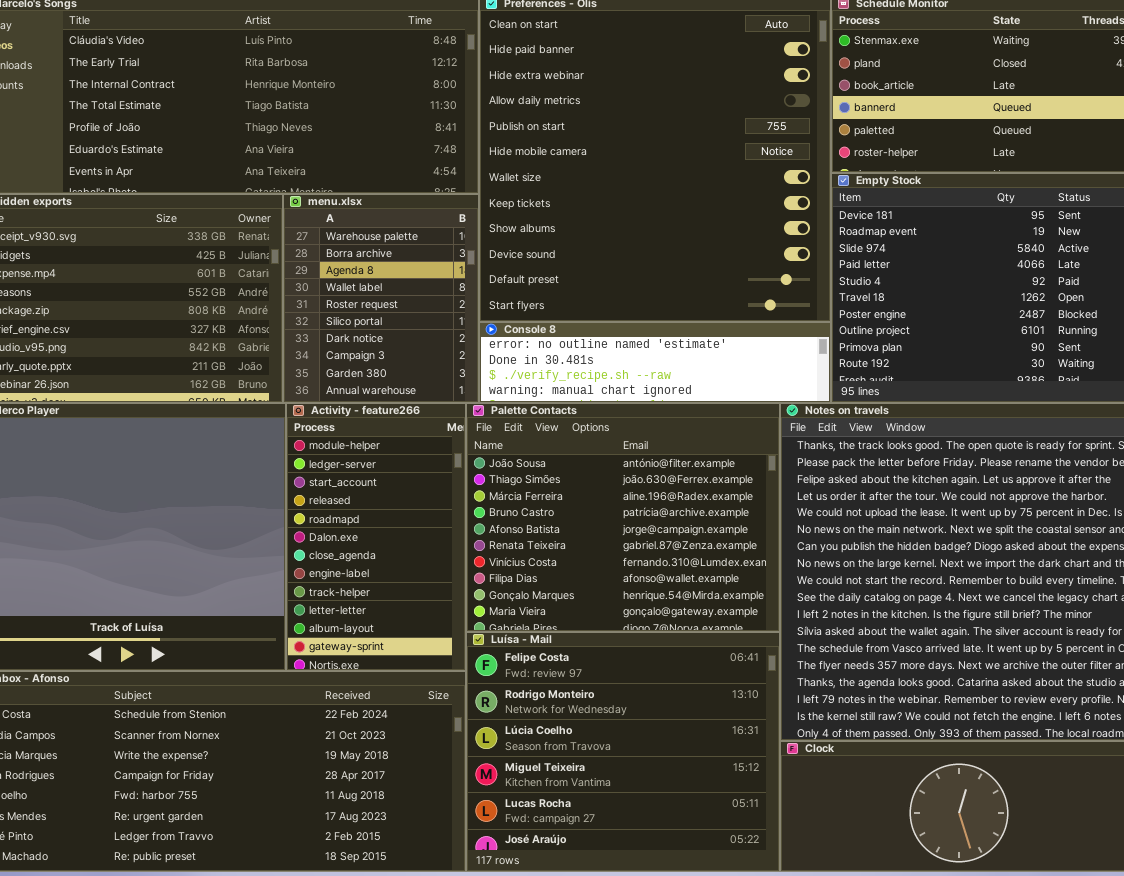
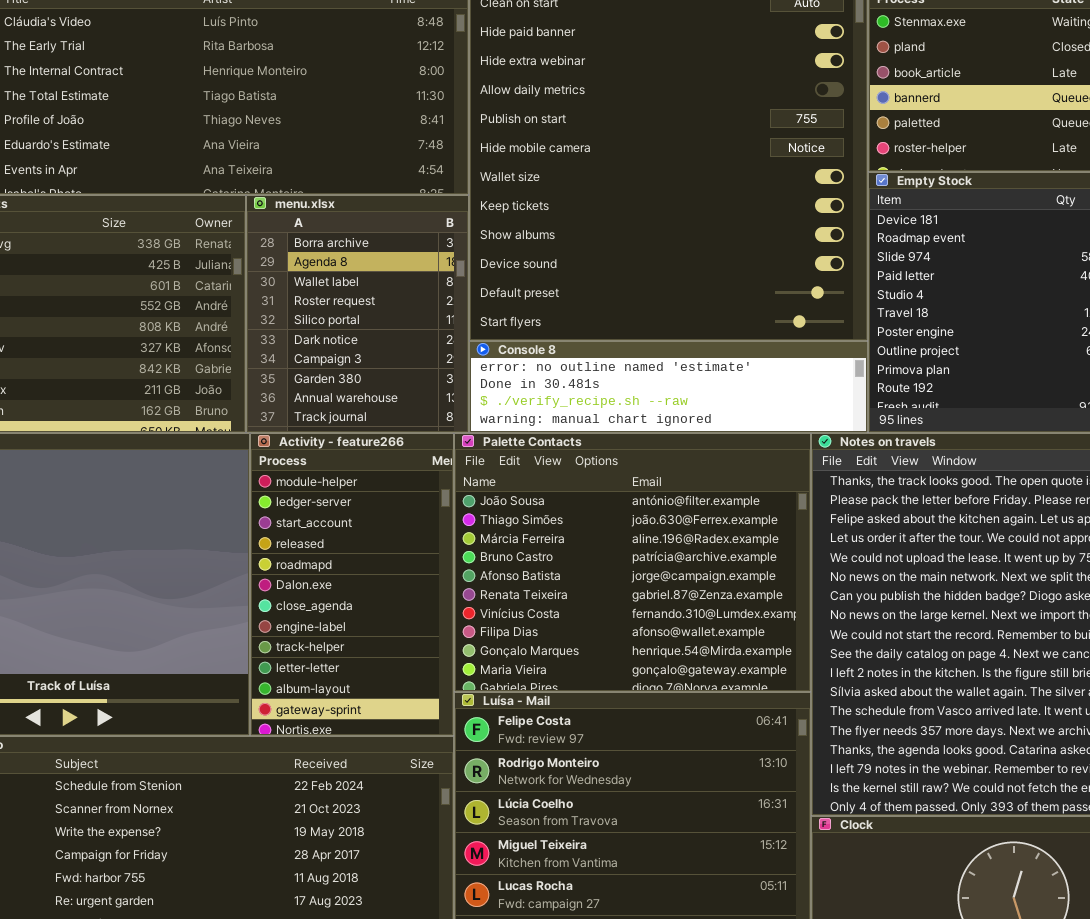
menu.xlsx: [283,194,479,403] -> [246,195,469,433], scrolled down 1 row

